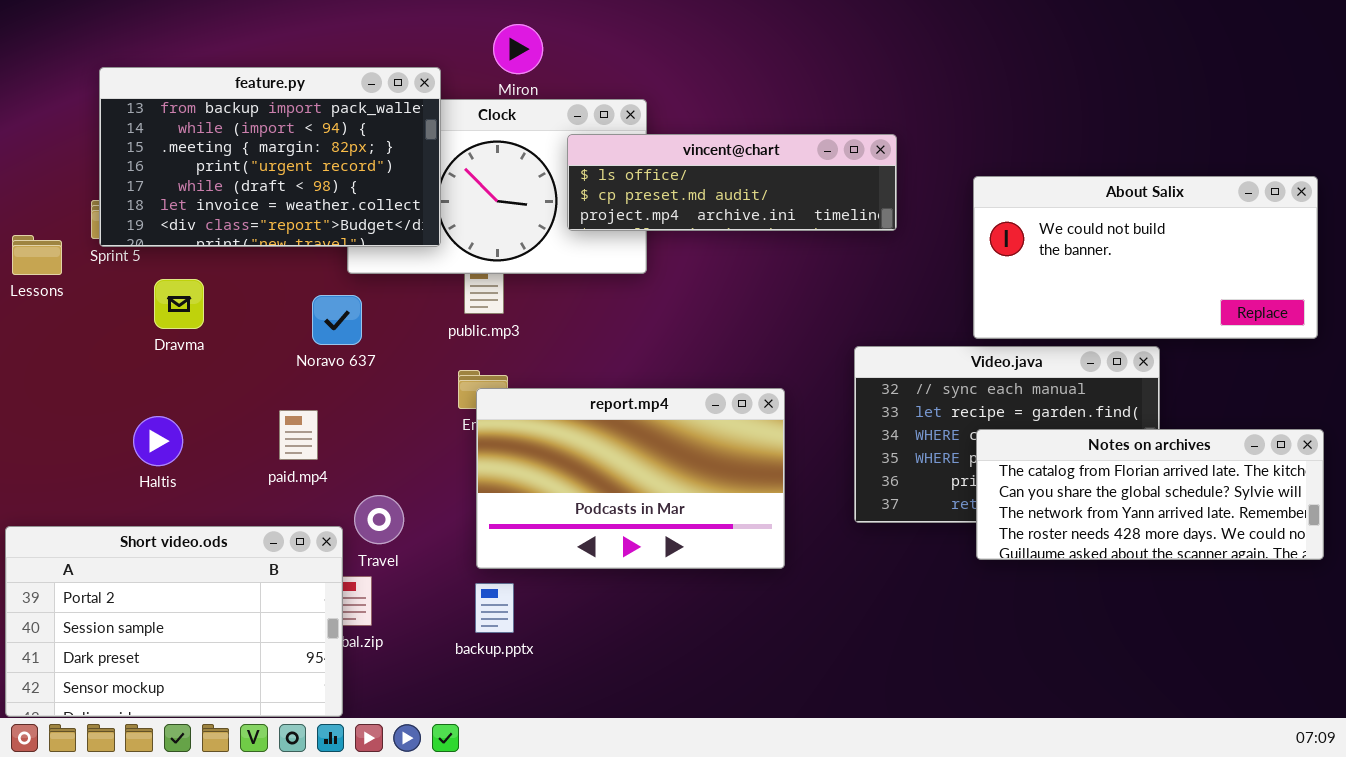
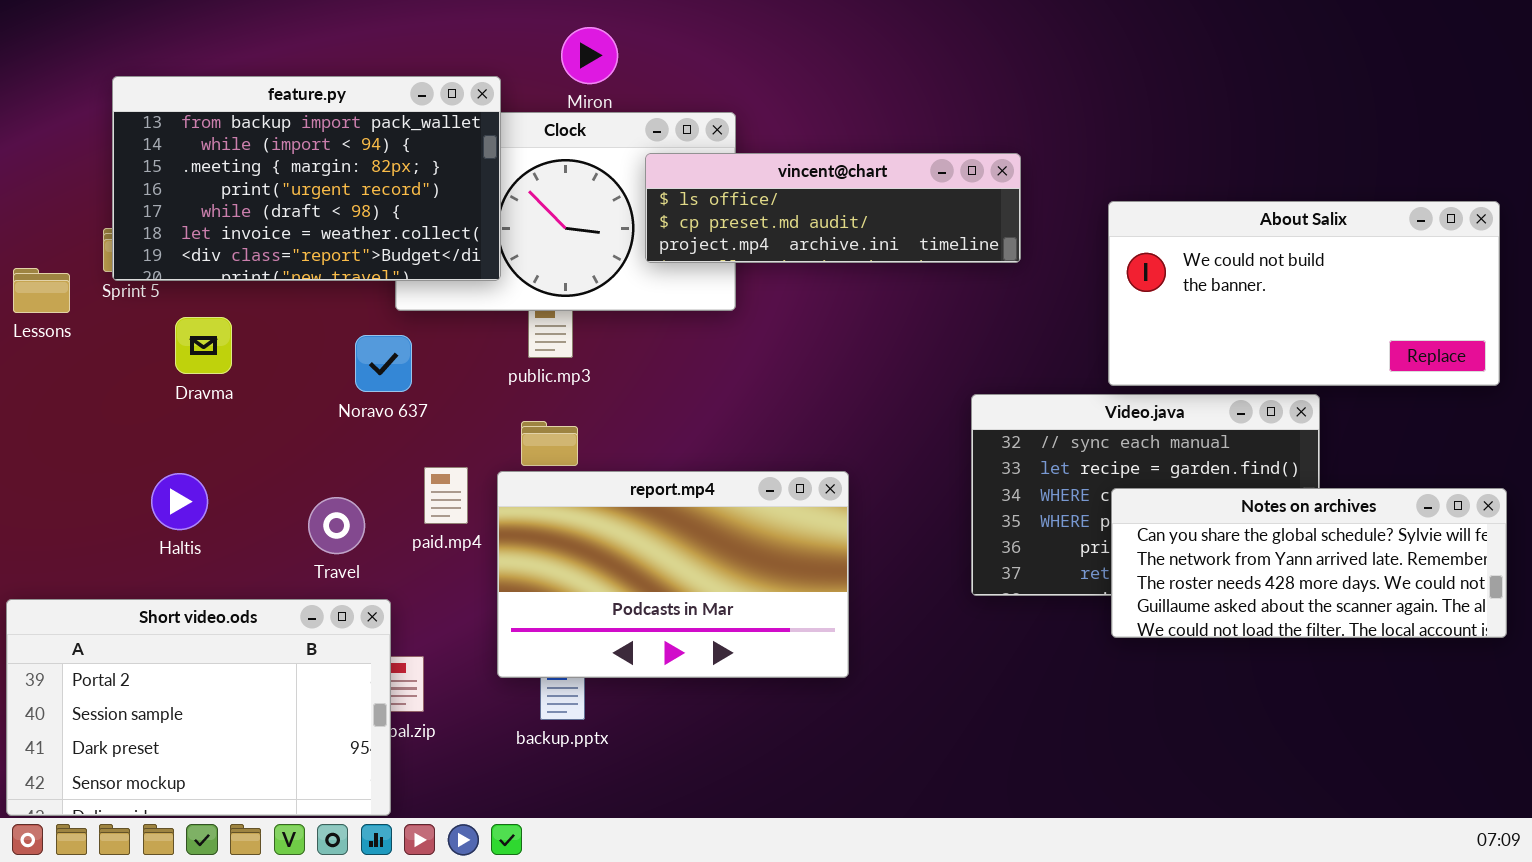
report.mp4: [476,388,785,569] -> [497,471,849,678], moved
paid.mp4: [279,410,318,460] -> [424,467,468,524], moved
Notes on archives: [976,429,1324,560] -> [1111,488,1507,638], scrolled down 1 row
Travel: [354,495,404,544] -> [308,497,365,554], moved

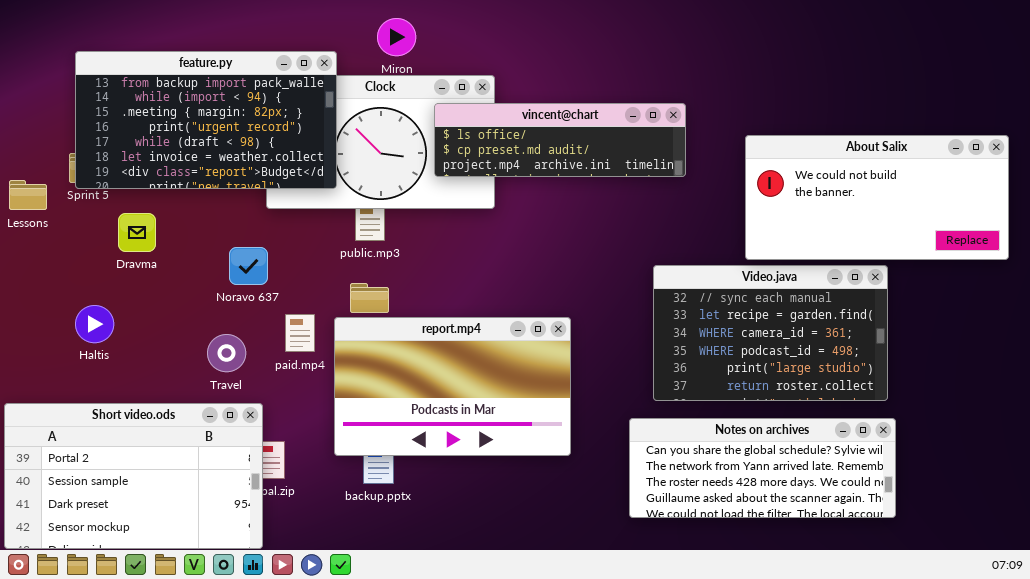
Noravo 637: [355,335,412,392] -> [229,247,268,285], moved
Haltis: [151,473,208,530] -> [75,305,114,343], moved
Notes on archives: [1111,488,1507,638] -> [629,418,896,518], moved

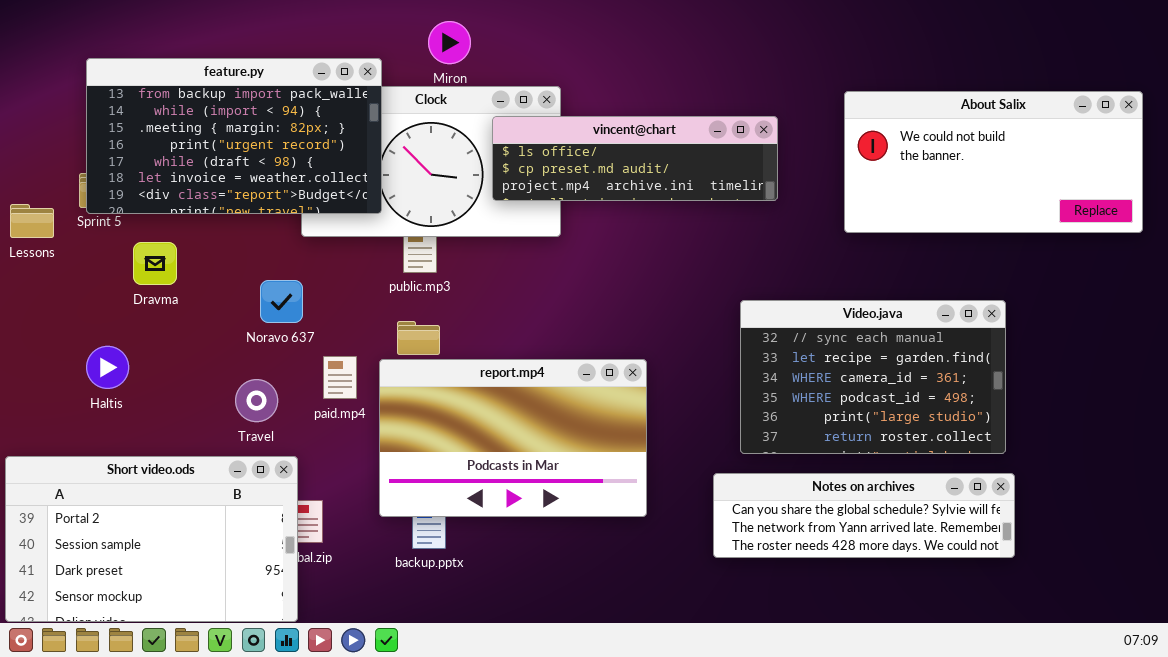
About Salix: [745,135,1009,260] -> [844,91,1143,233], moved
Notes on archives: [629,418,896,518] -> [713,473,1015,558], resized

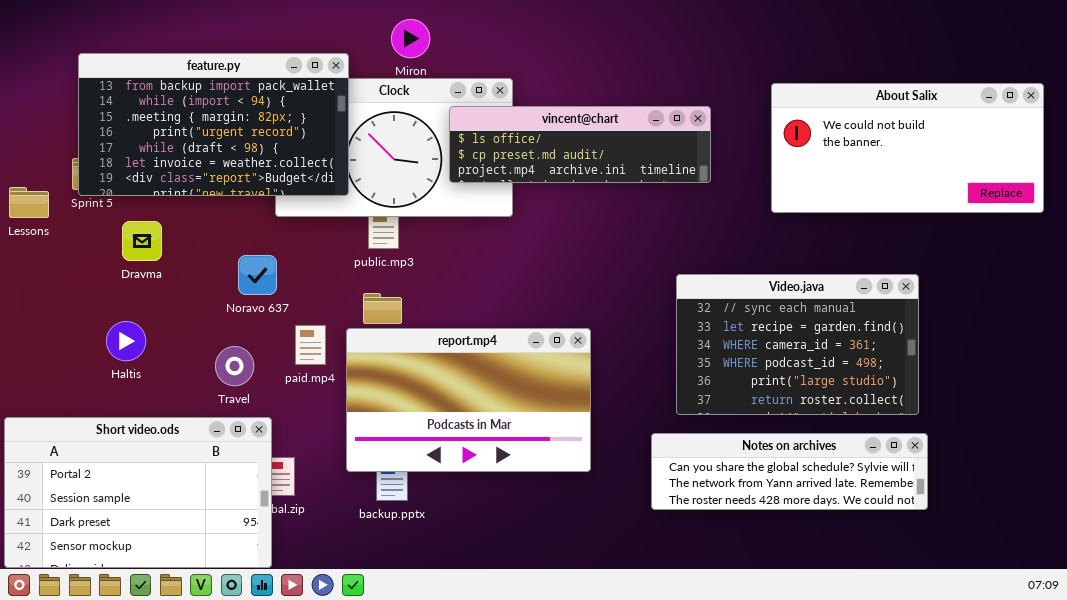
Haltis: [86,346,129,389] -> [106,321,146,361], moved

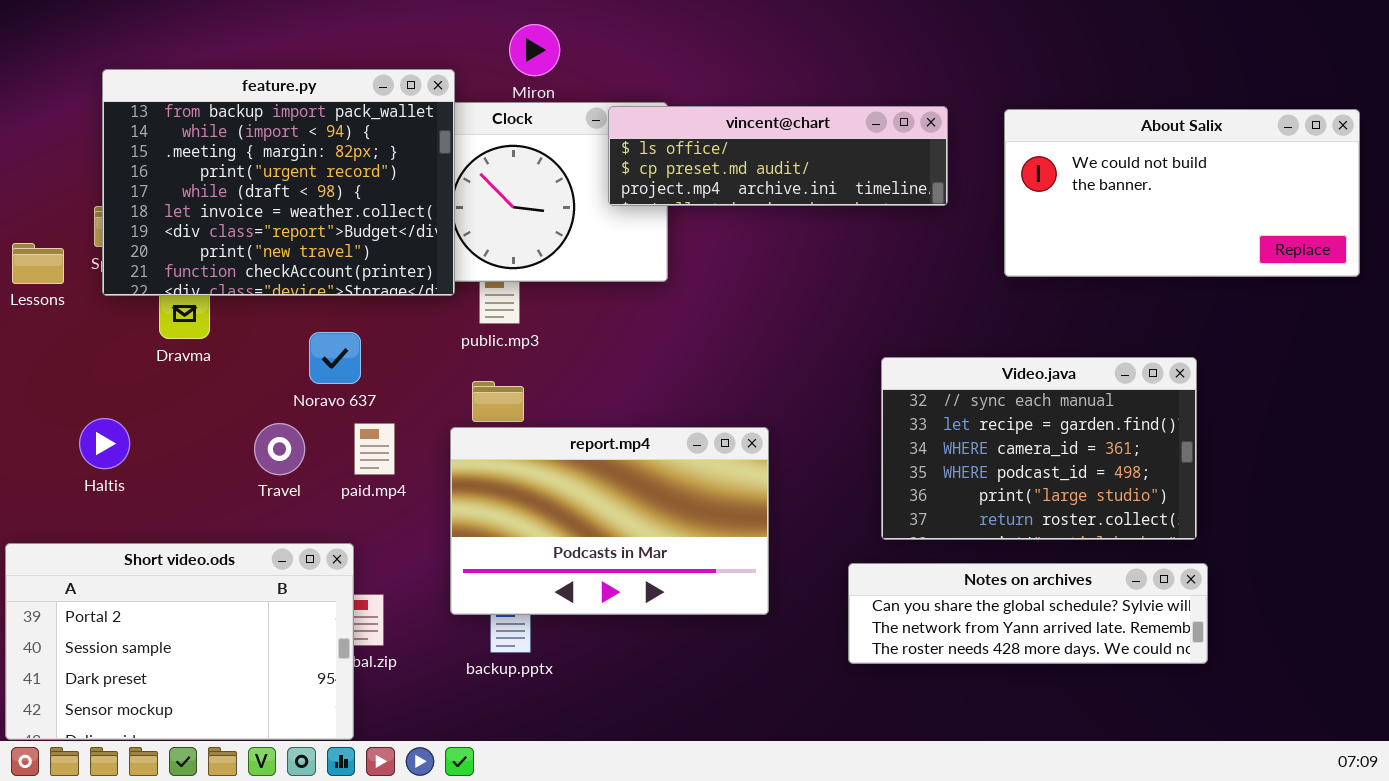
feature.py: [78,53,349,196] -> [102,69,455,296], resized
vincent@chart: [449,106,711,183] -> [608,106,948,206], moved
Haltis: [106,321,146,361] -> [79,418,130,469], moved
paid.mp4: [295,325,326,365] -> [354,423,395,475], moved
Travel: [215,346,254,386] -> [254,423,305,475], moved

